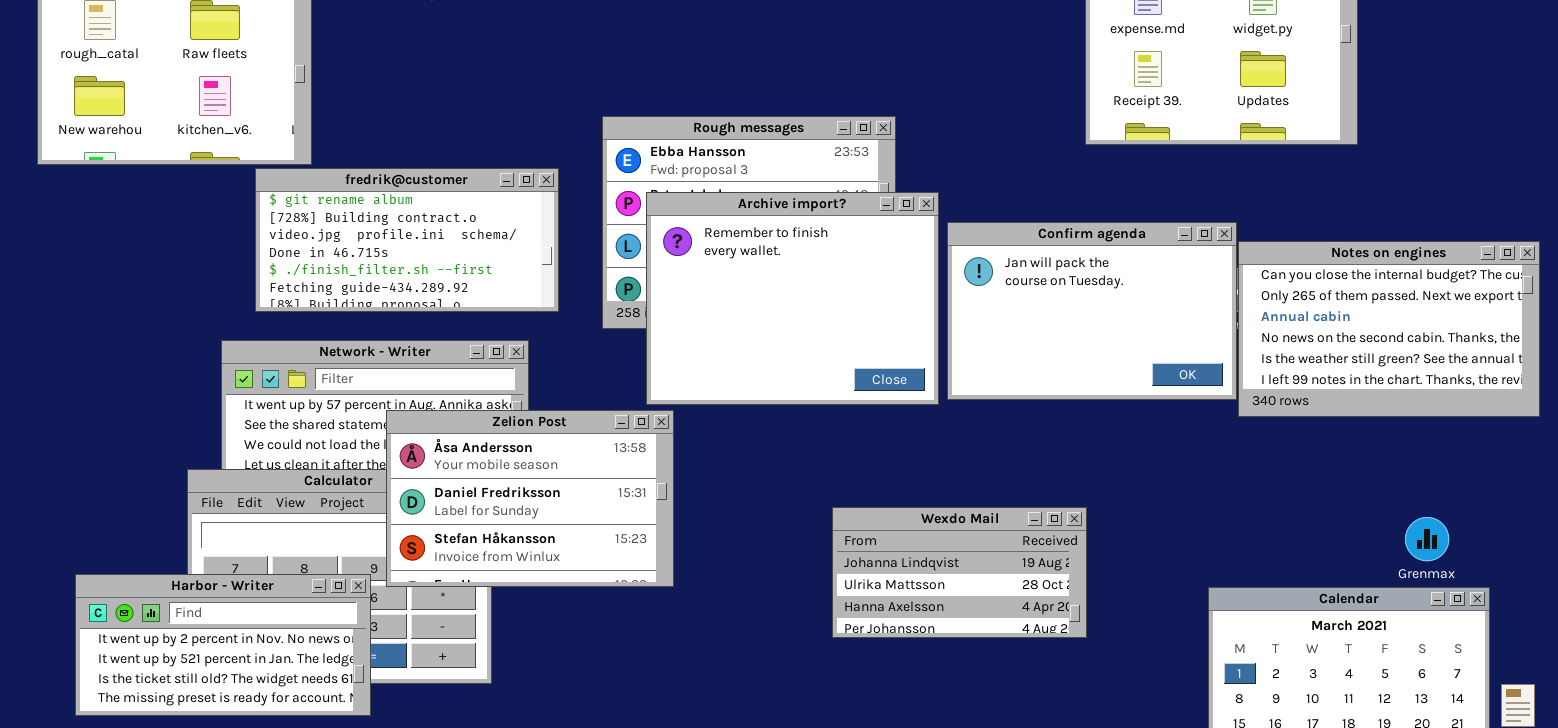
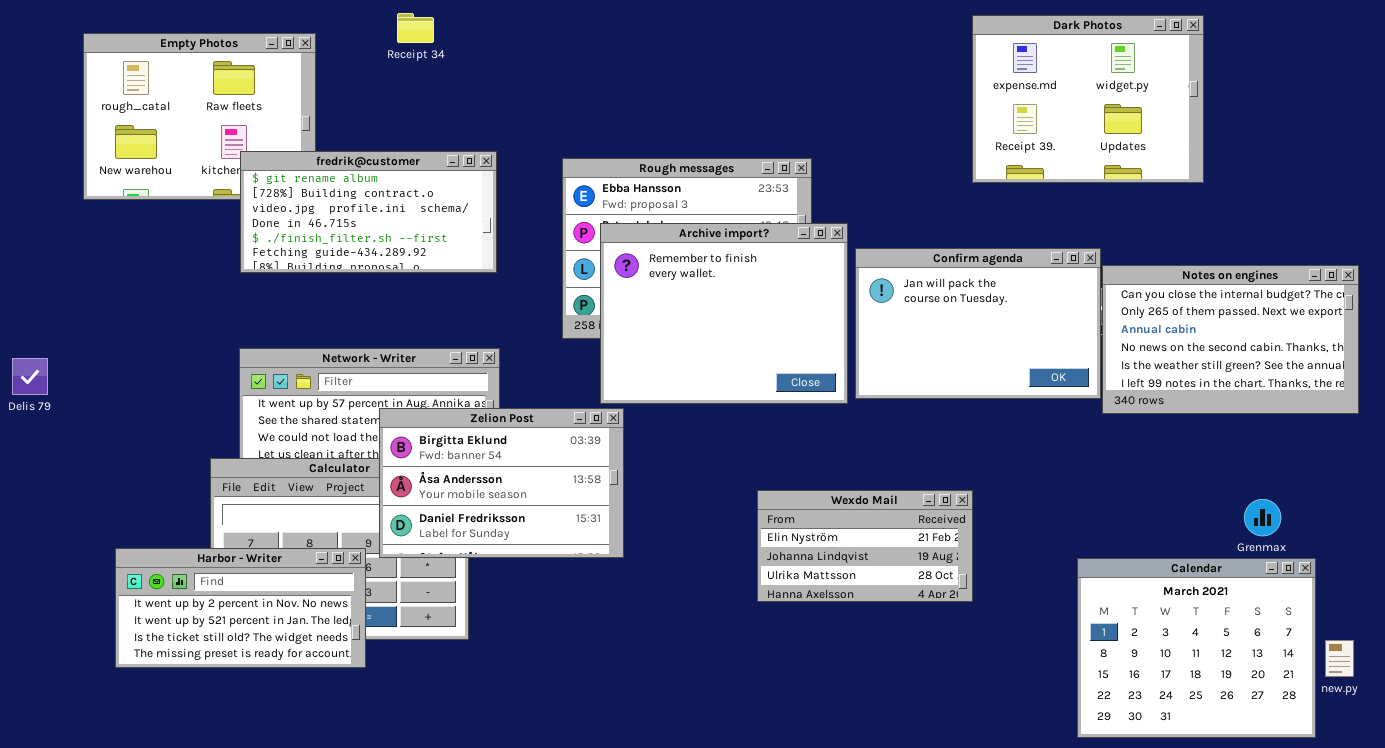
fredrik@customer: [255,168,559,312] -> [240,151,497,273], moved
Zelion Post: [386,410,674,587] -> [379,408,624,558], scrolled up 1 row
Wexdo Mail: [832,507,1087,638] -> [757,490,973,602], scrolled up 1 row

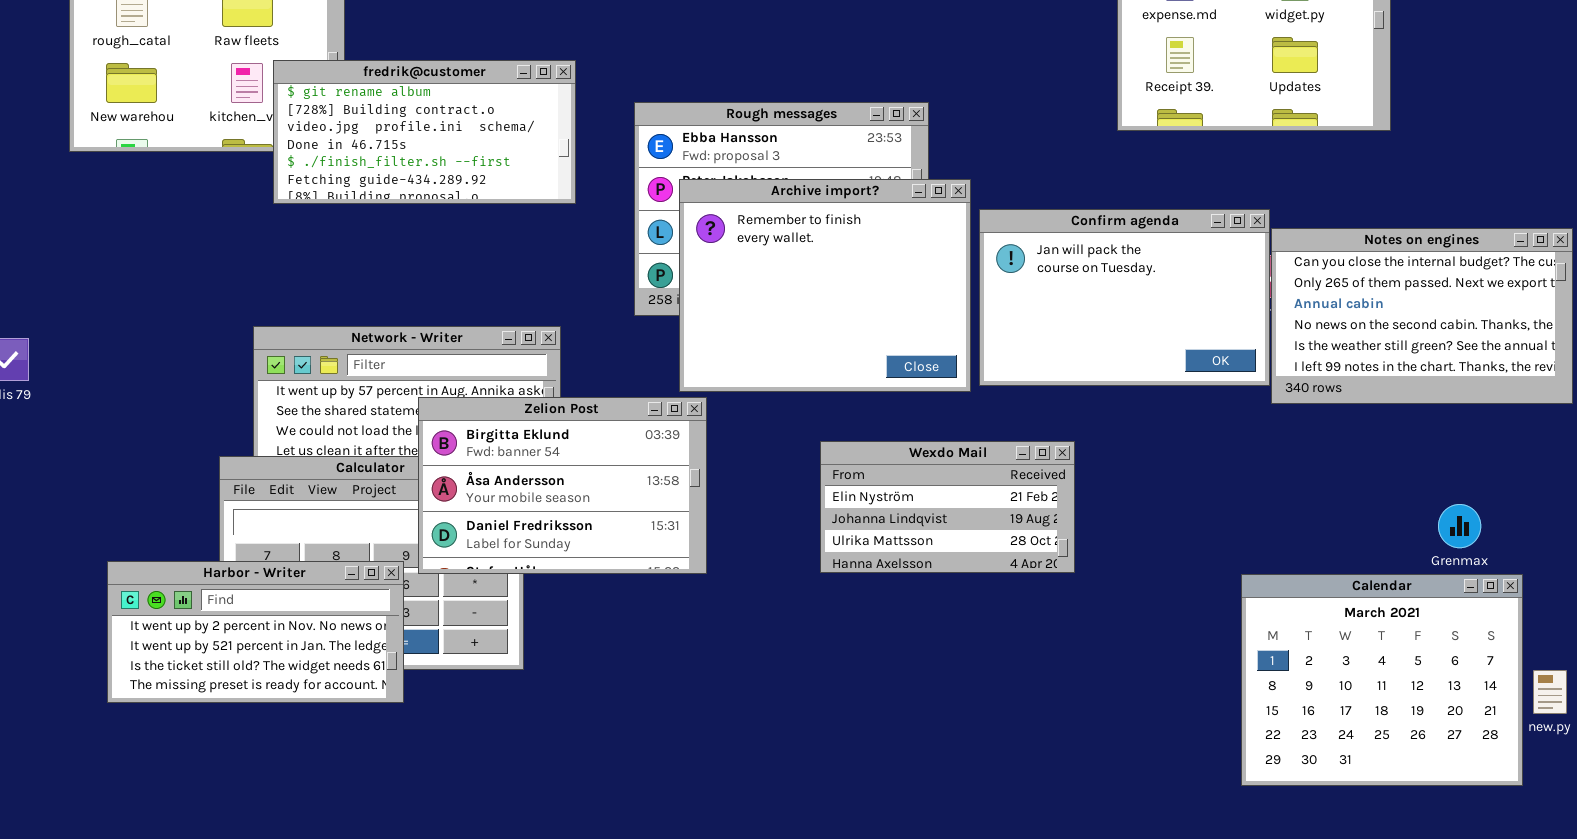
fredrik@customer: [240,151,497,273] -> [273,60,576,204], moved
Wexdo Mail: [757,490,973,602] -> [820,441,1075,573], moved

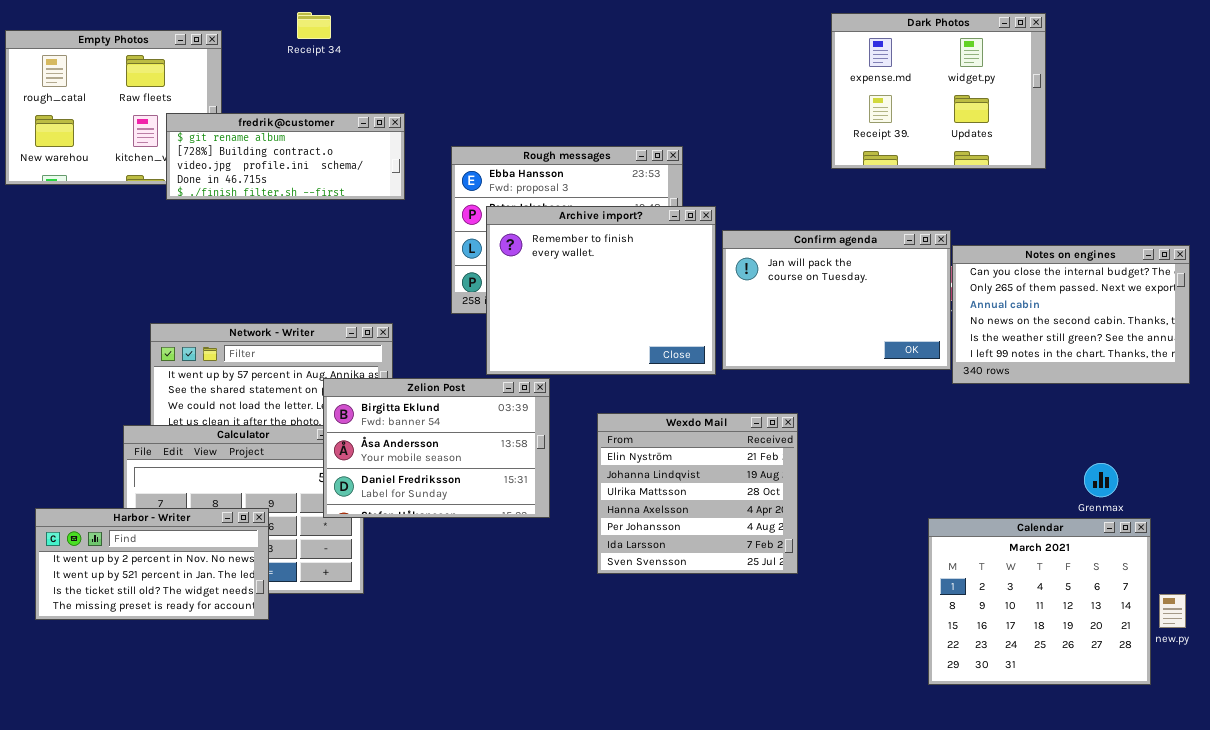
fredrik@customer: [273,60,576,204] -> [166,113,405,200], resized
Zelion Post: [418,397,707,574] -> [323,378,550,518], moved
Wexdo Mail: [820,441,1075,573] -> [597,413,798,574], resized

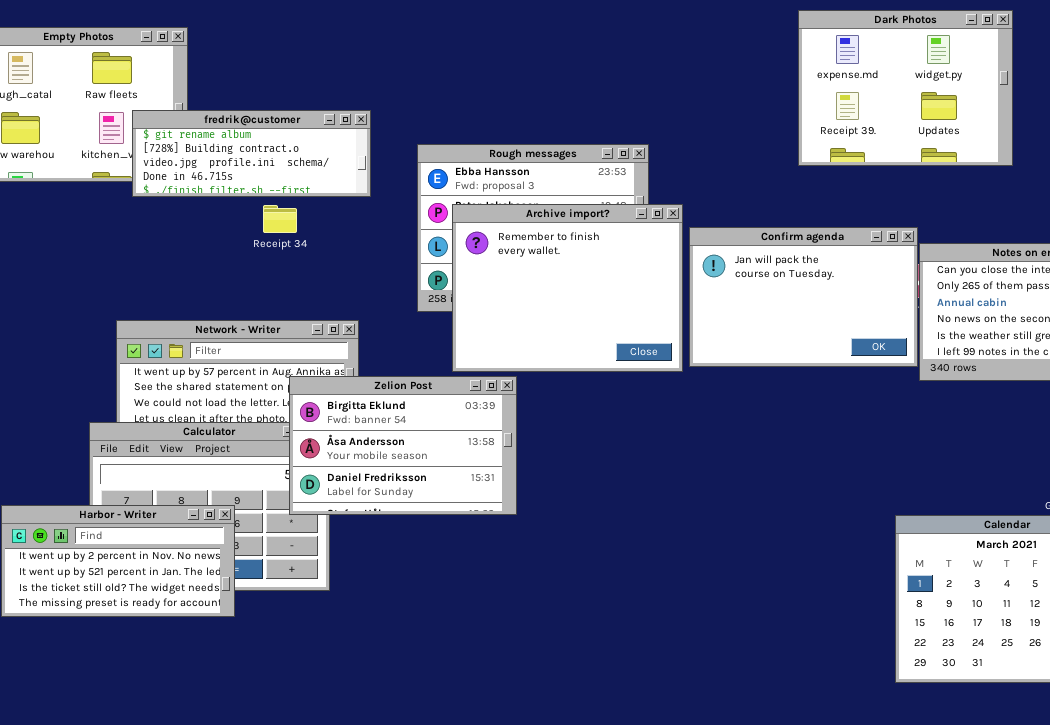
Receipt 34: [297,12,331,39] -> [263,205,297,233], moved
Wexdo Mail: [597,413,798,574] -> none, closed

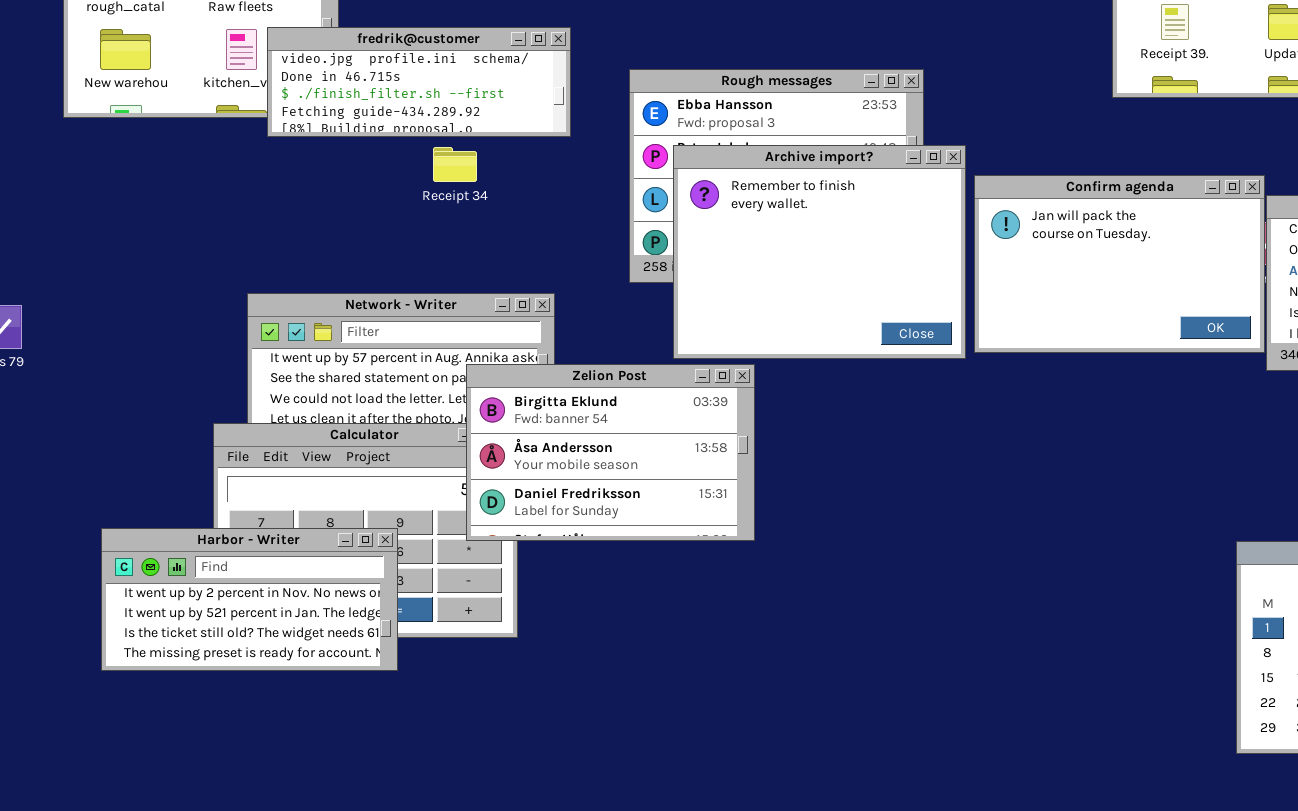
fredrik@customer: [132,110,371,197] -> [267,27,571,137], scrolled down 2 rows

